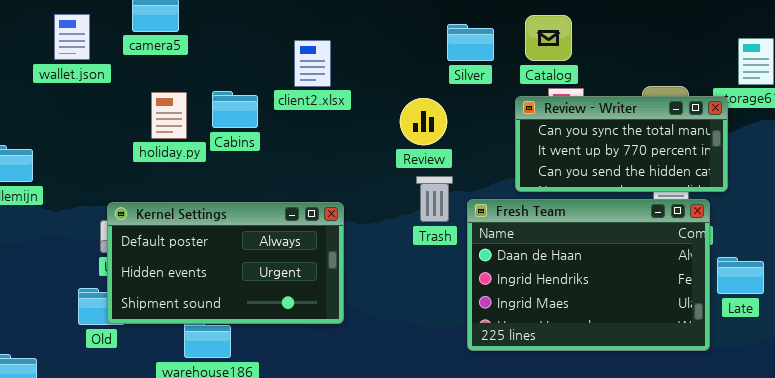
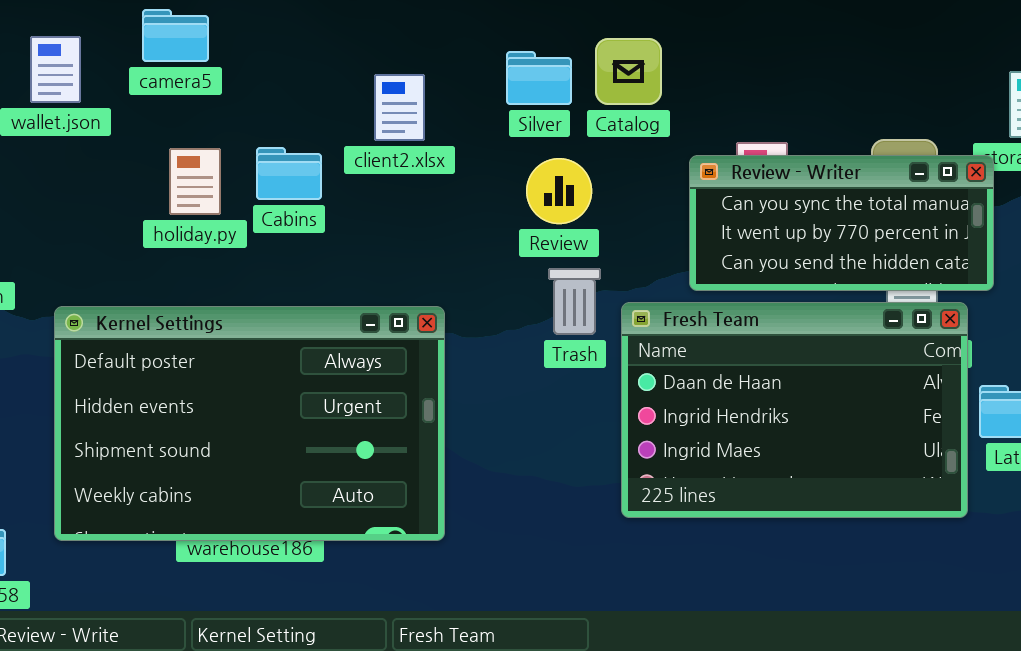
Catalog: [525,15,572,61] -> [595,38,662,105], moved
Silver: [447,24,494,61] -> [506,51,572,105], moved
Kernel Settings: [107,202,344,324] -> [54,306,445,541], resized

